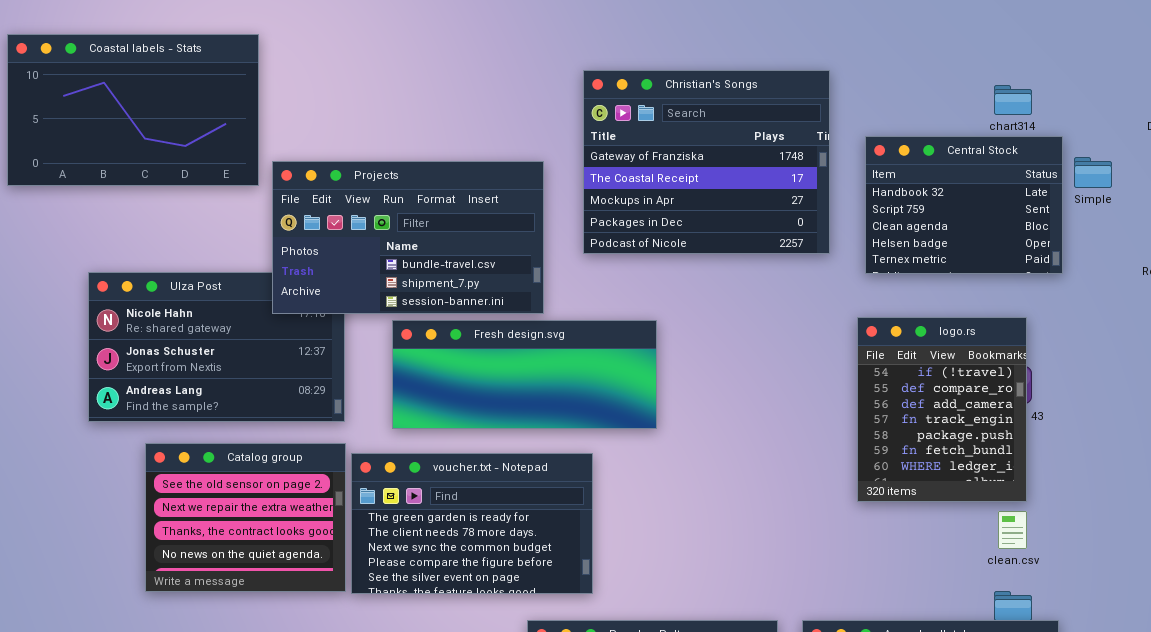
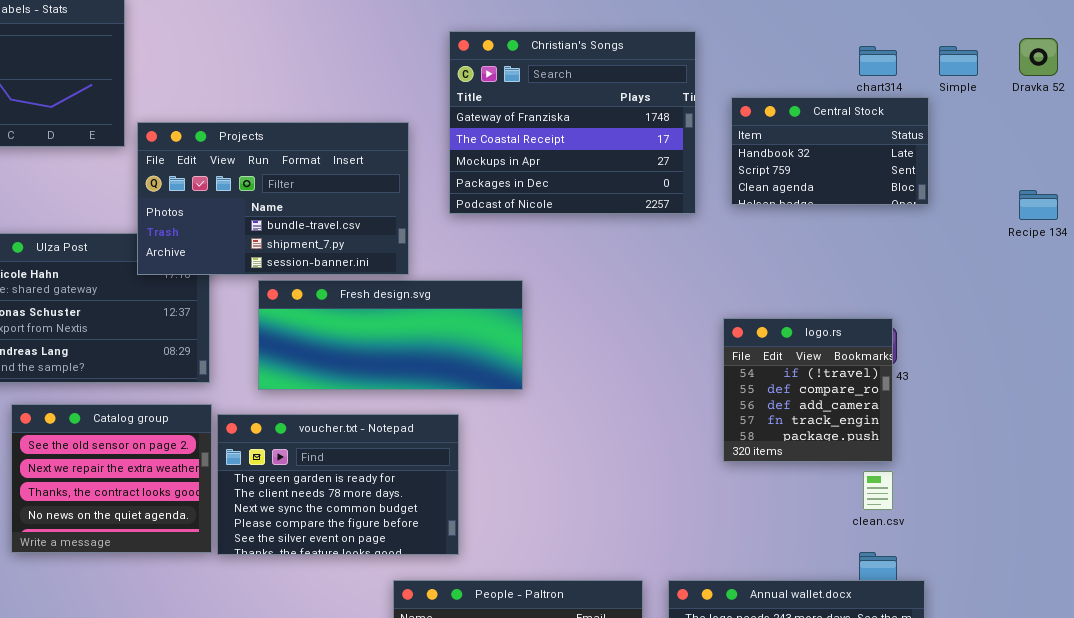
Central Stock: [865,136,1063,274] -> [731,97,929,205], resized
Simple: [1074,157,1112,188] -> [939,46,978,76], moved
logo.rs: [857,317,1027,502] -> [723,318,893,462], resized

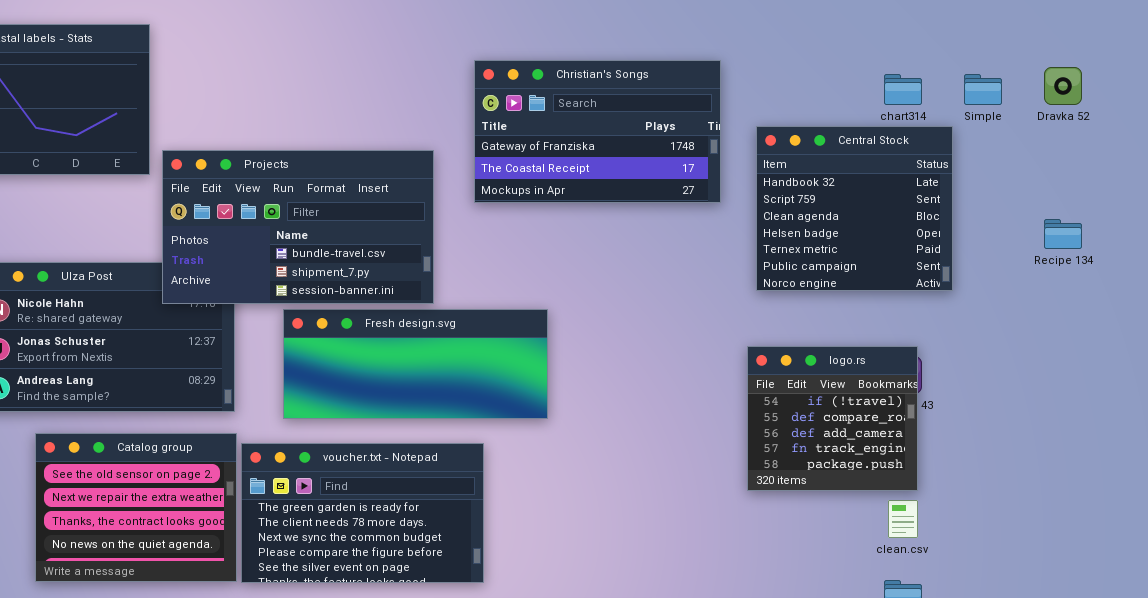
Christian's Songs: [449,31,696,214] -> [474,60,721,203], resized
Central Stock: [731,97,929,205] -> [756,126,953,291], resized

